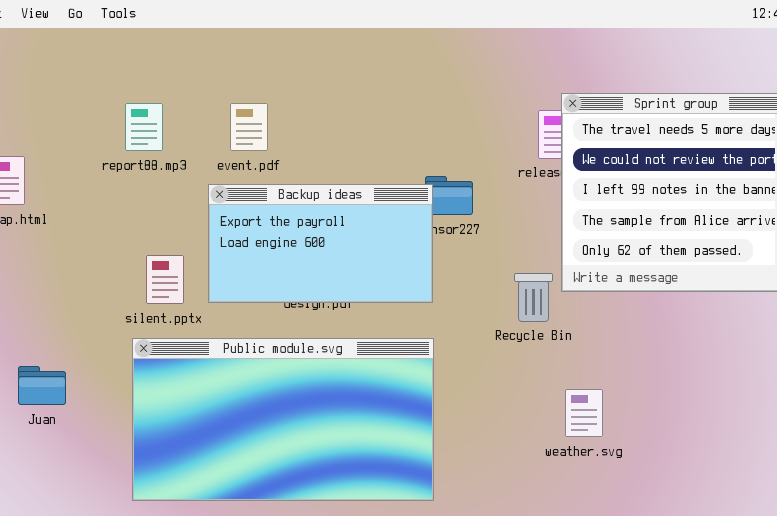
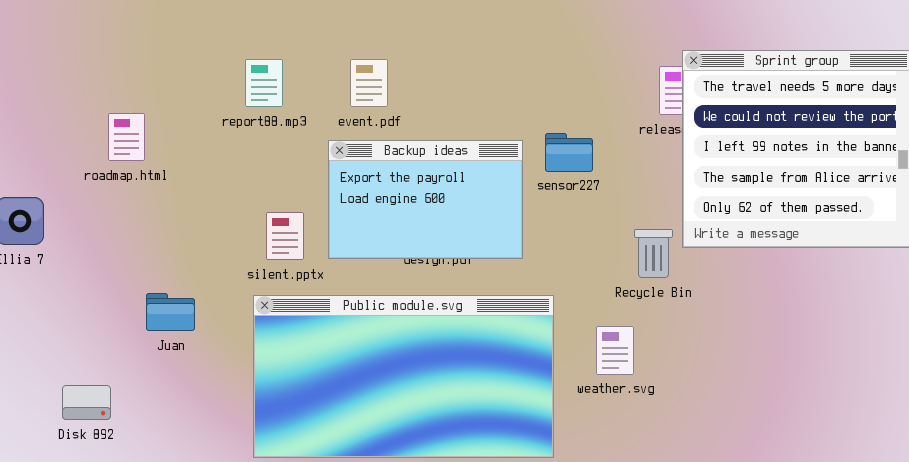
Backup ideas: [208,184,433,303] -> [328,140,523,259], resized
Juan: [18,366,66,405] -> [146,293,195,331], moved
weather.svg: [565,389,603,437] -> [596,326,634,375], moved

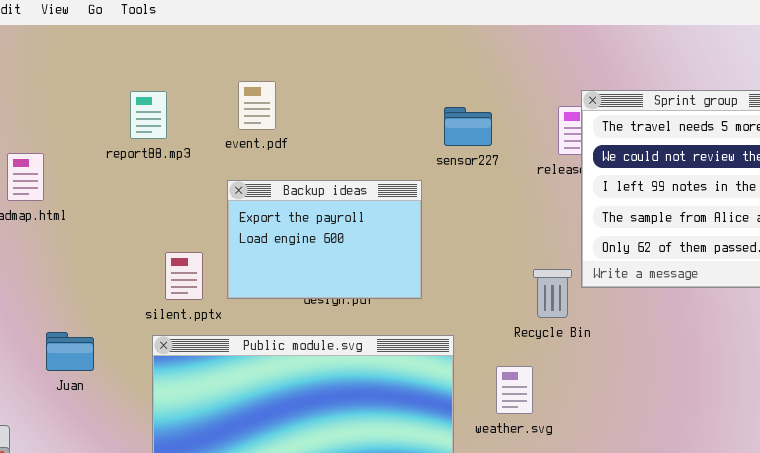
report88.mp3: [245,59,283,107] -> [130,91,167,139], moved
event.pdf: [350,59,388,107] -> [238,81,276,130], moved
sensor227: [545,133,593,172] -> [444,107,492,146], moved

